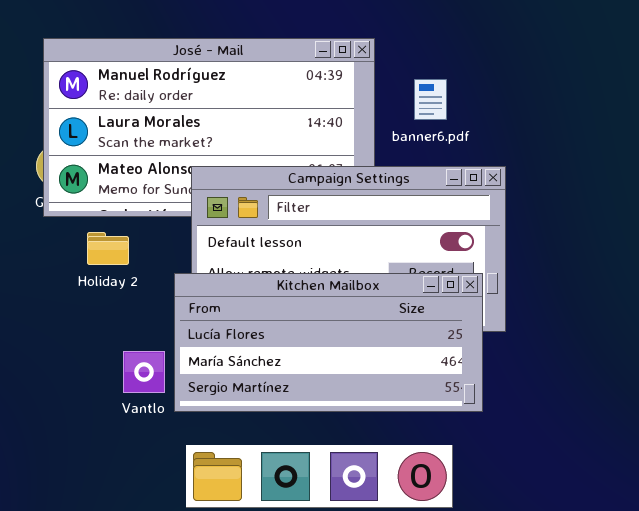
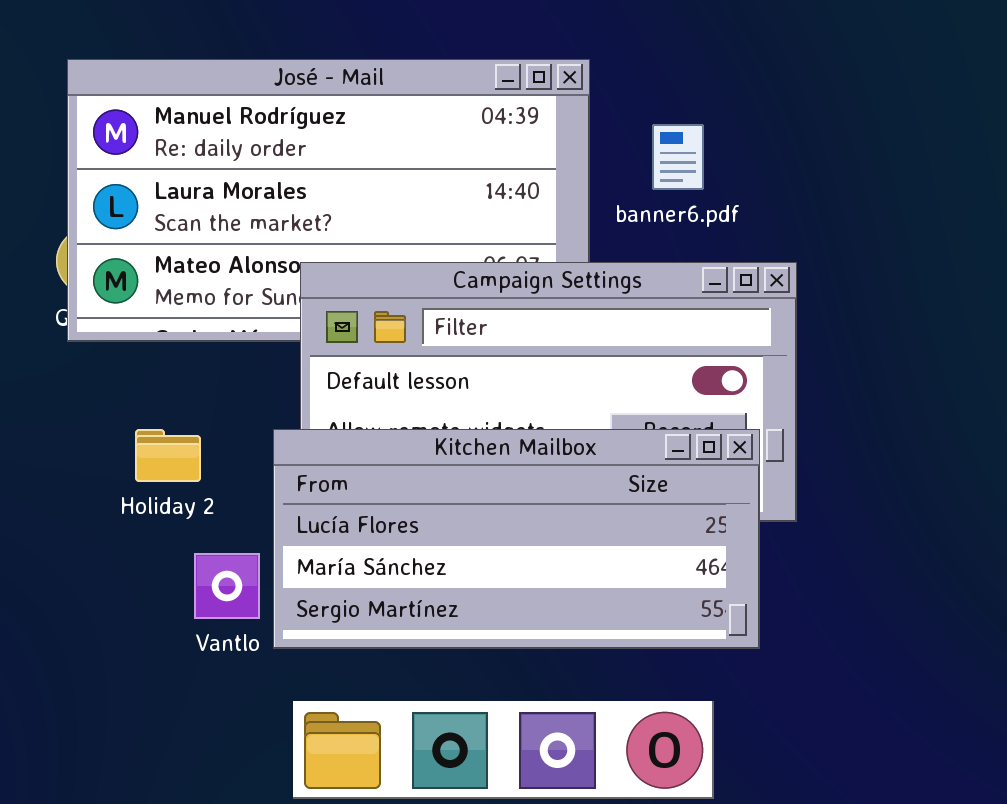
Holiday 2: [87,232,129,265] -> [135,429,201,482], moved

